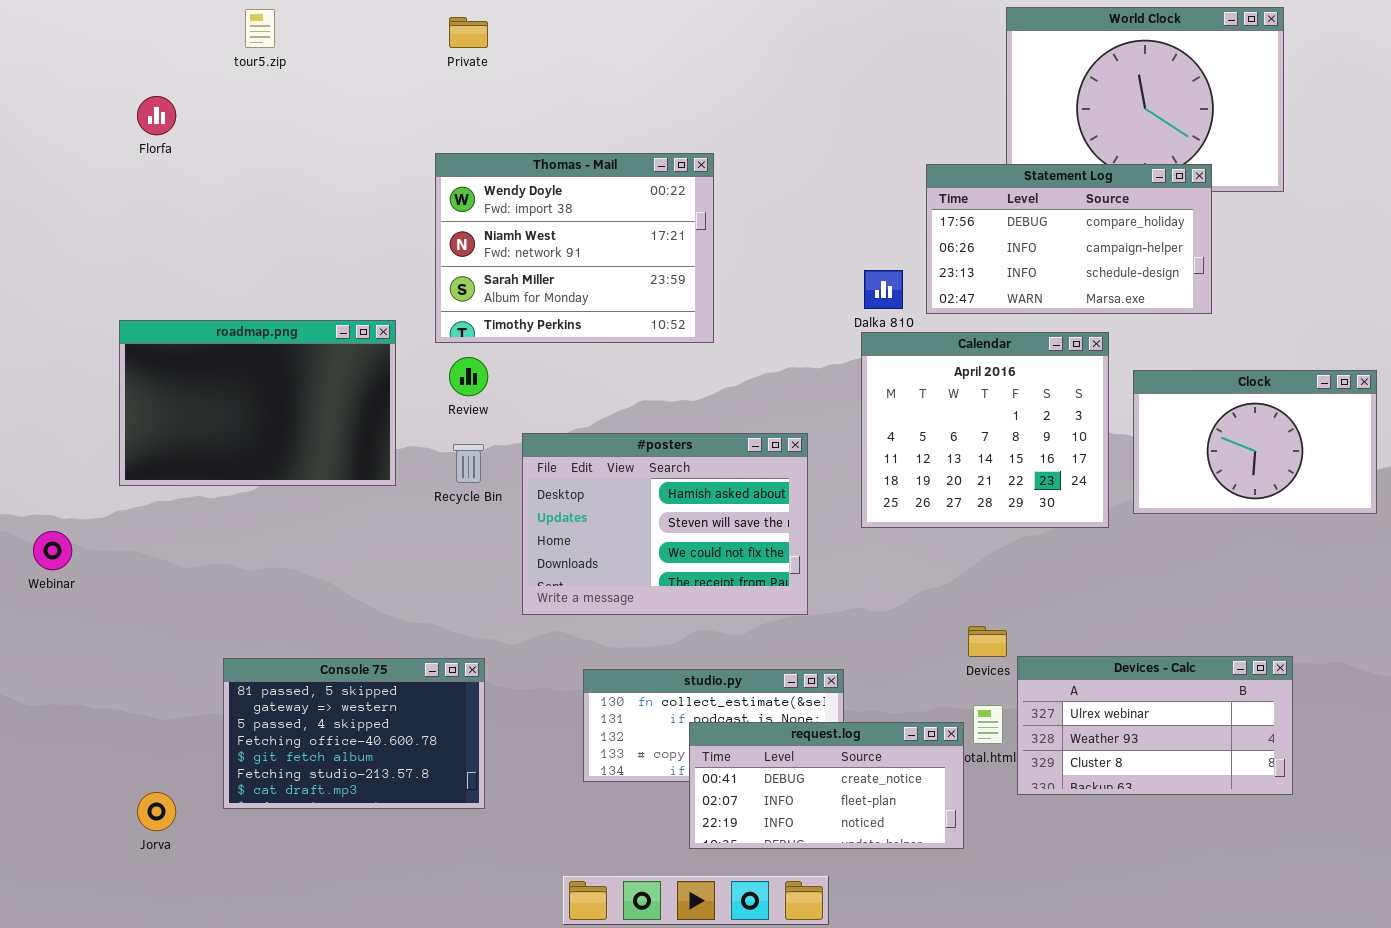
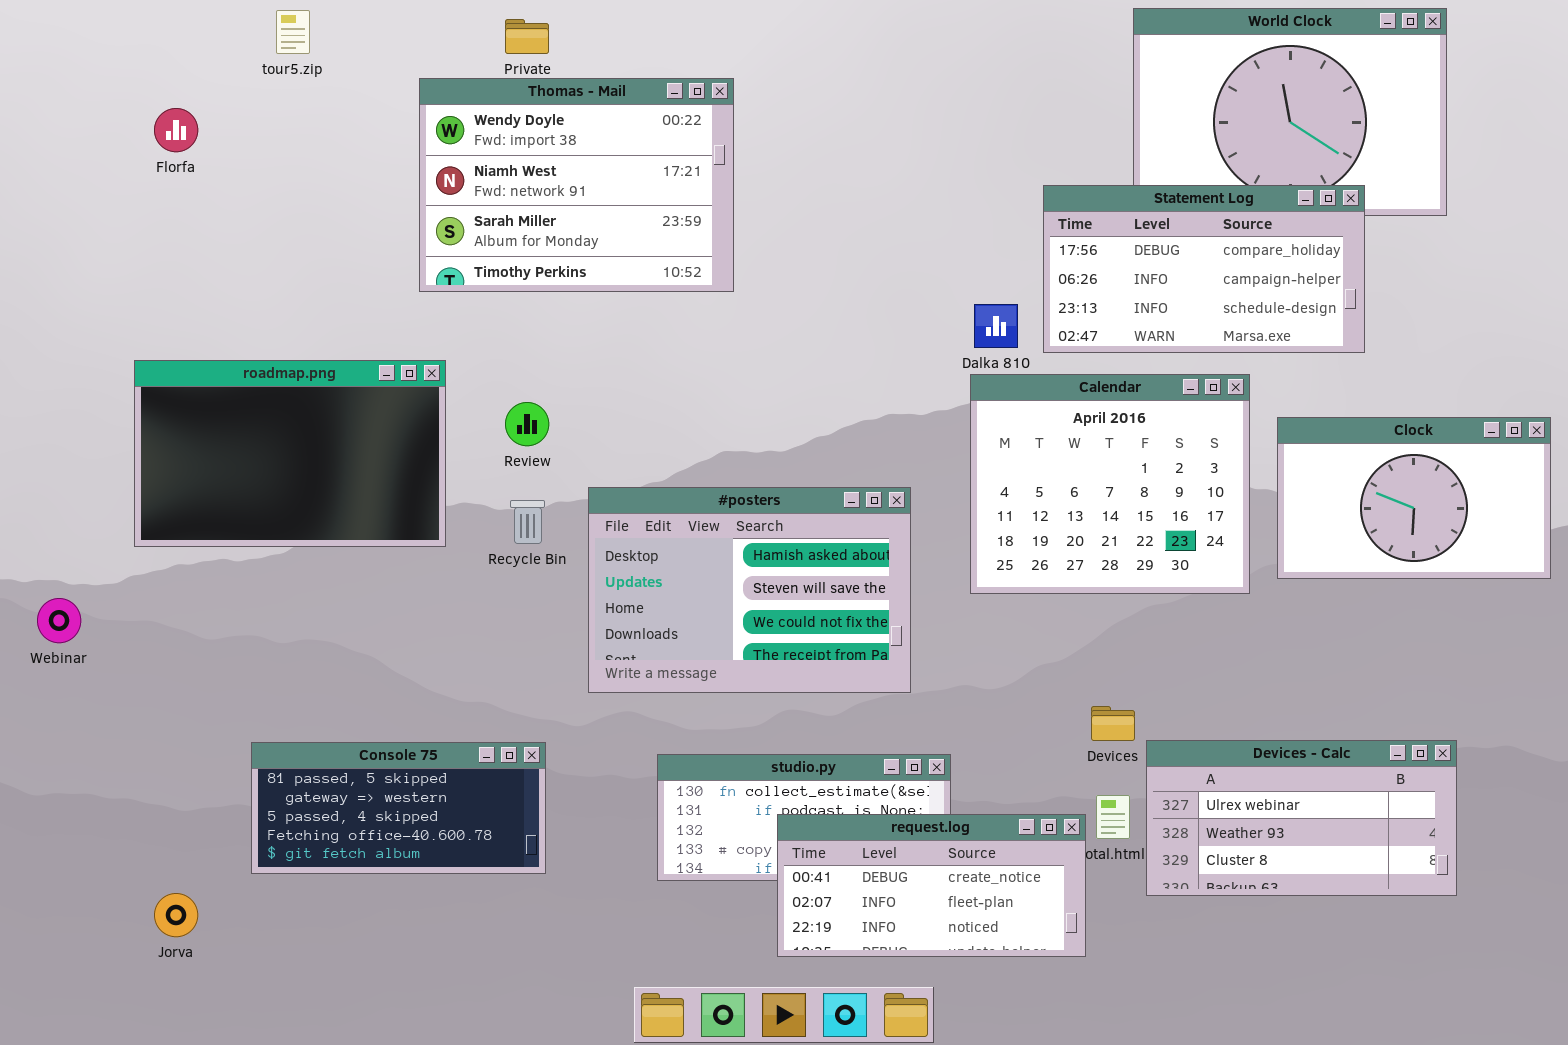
Thomas - Mail: [435,153,714,343] -> [419,78,734,292], moved
Console 75: [223,658,485,809] -> [251,742,546,874], resized

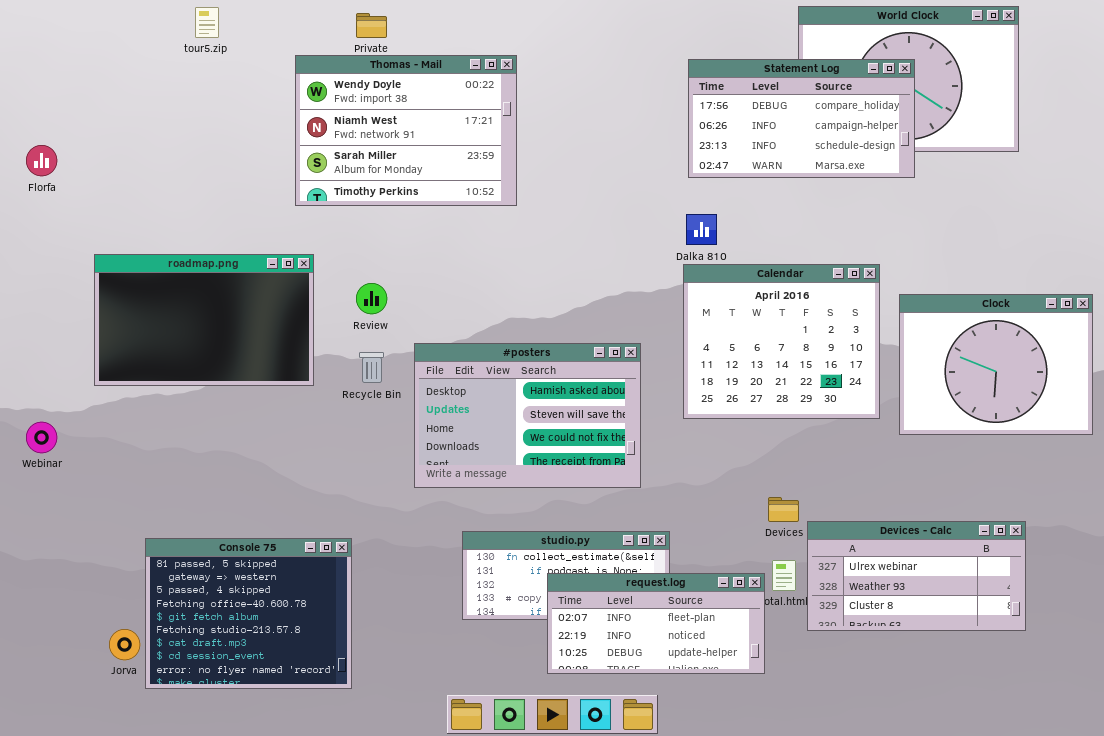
Florfa: [154,108,198,152] -> [26,145,57,176], moved
Statement Log: [1043,185,1365,353] -> [688,59,915,178], moved
Clock: [1277,417,1551,579] -> [899,294,1093,435], resized
Console 75: [251,742,546,874] -> [145,538,352,689], moved, resized
request.log: [777,814,1086,957] -> [547,573,765,674], scrolled down 1 row

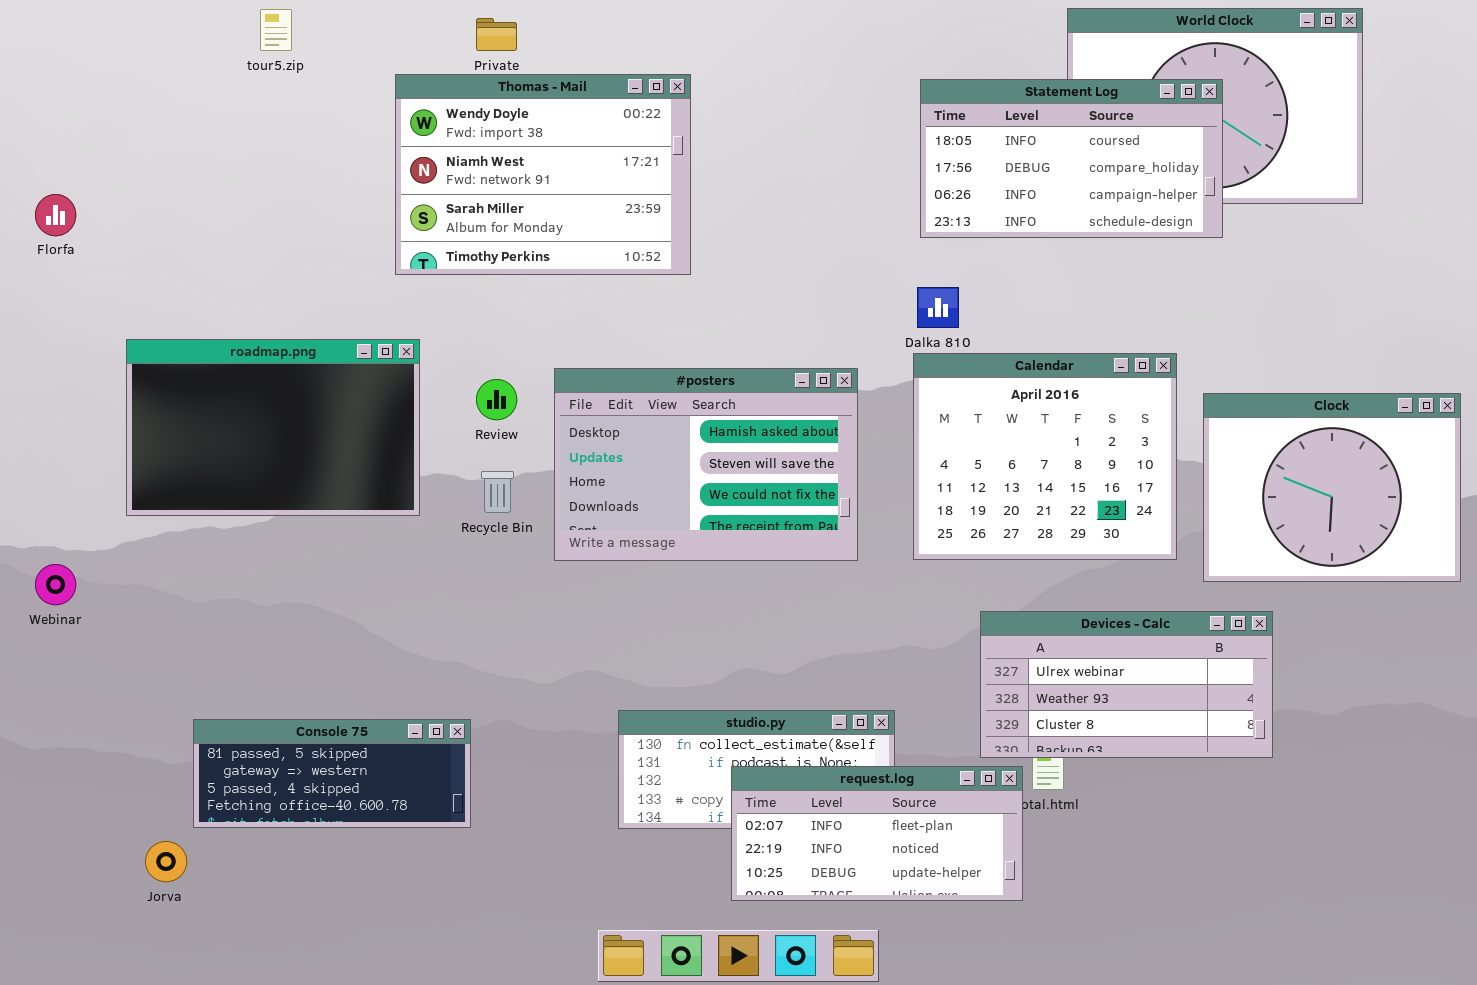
Statement Log: [688,59,915,178] -> [920,79,1223,238], scrolled up 1 row
#posters: [414,343,641,488] -> [554,368,858,561], moved
Devices - Calc: [807,521,1026,631] -> [980,611,1273,758], moved
Console 75: [145,538,352,689] -> [193,719,471,828], resized

